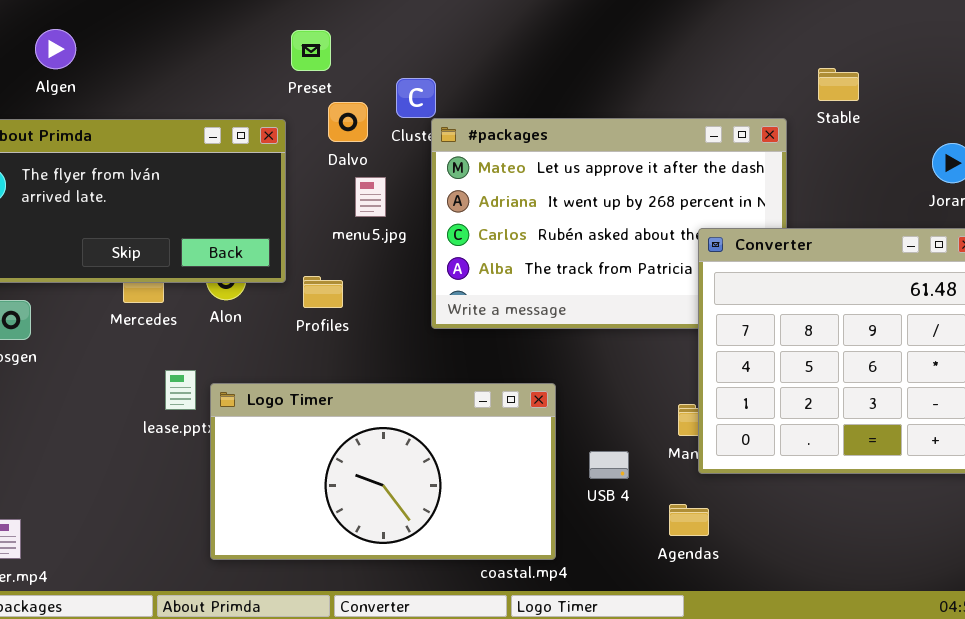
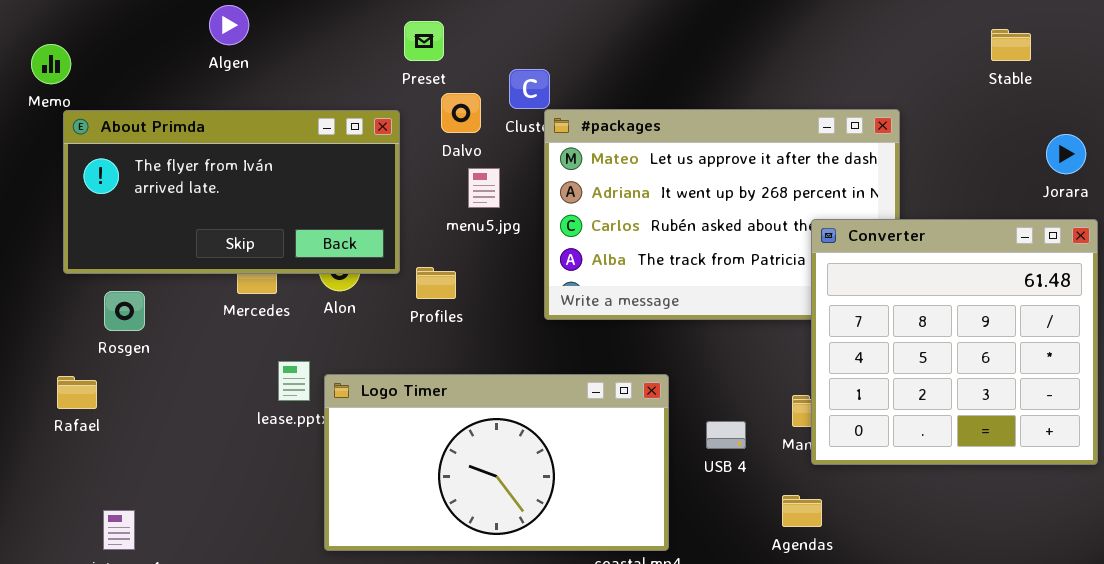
Algen: [35,29,76,69] -> [209,5,249,45], moved
Stable: [818,68,859,101] -> [991,29,1031,61], moved
USB 4: [589,451,629,479] -> [706,421,746,449], moved

